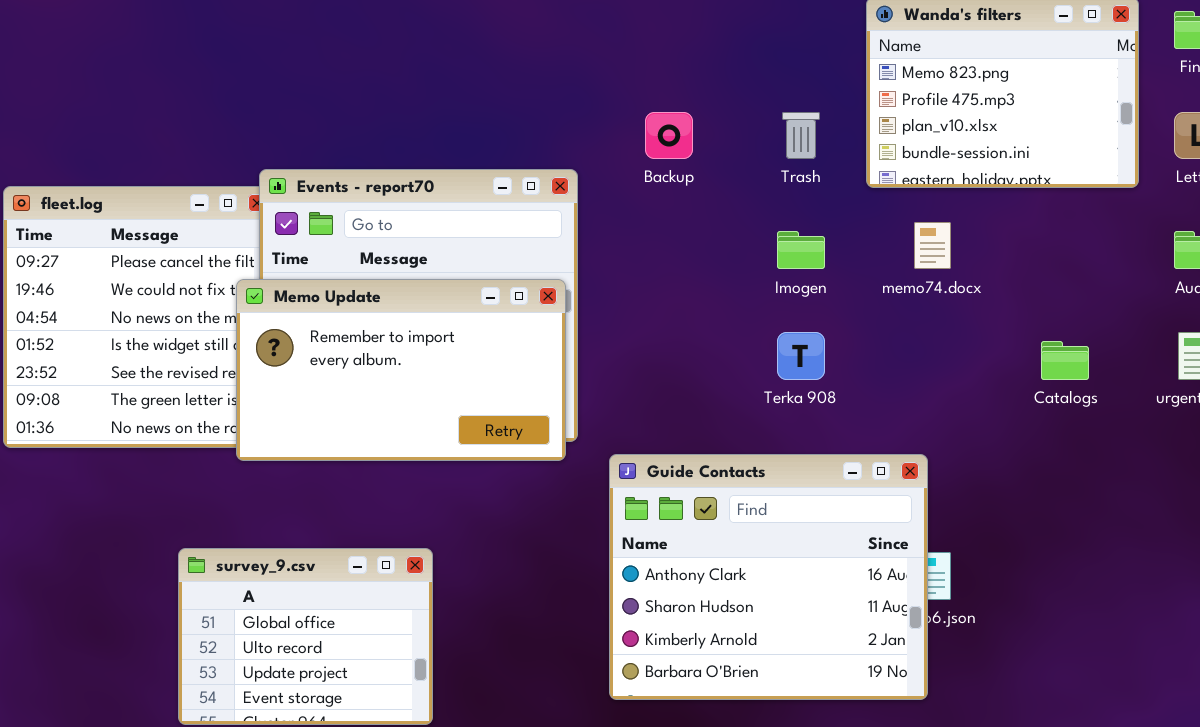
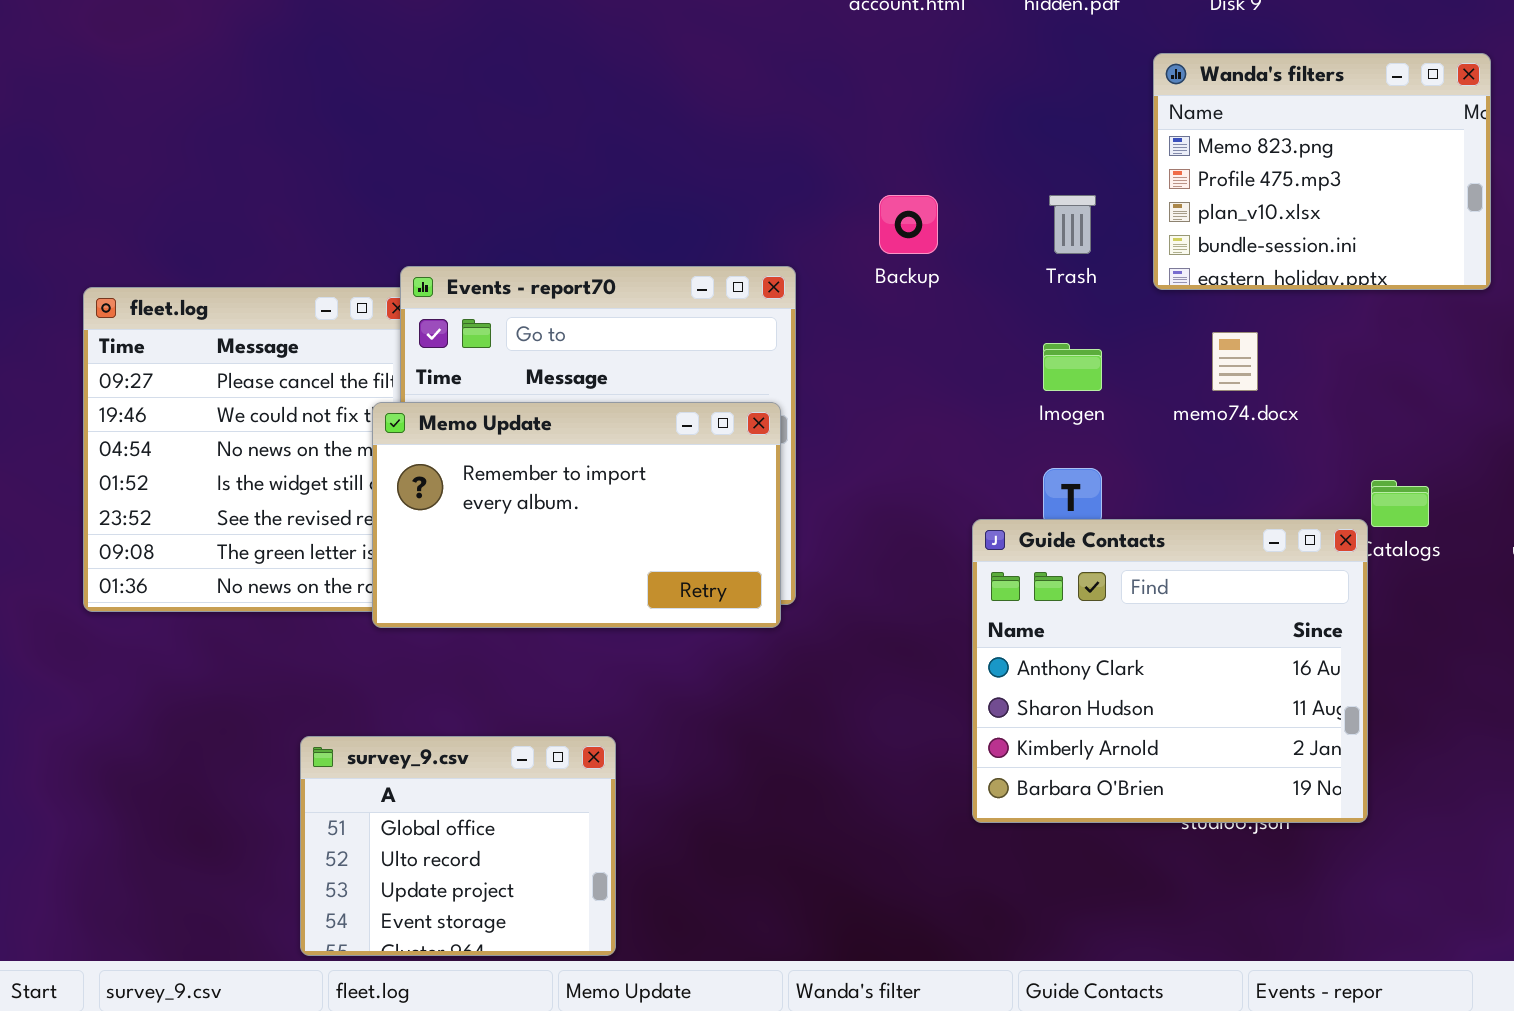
Guide Contacts: [609,454,928,700] -> [972,519,1368,823], moved

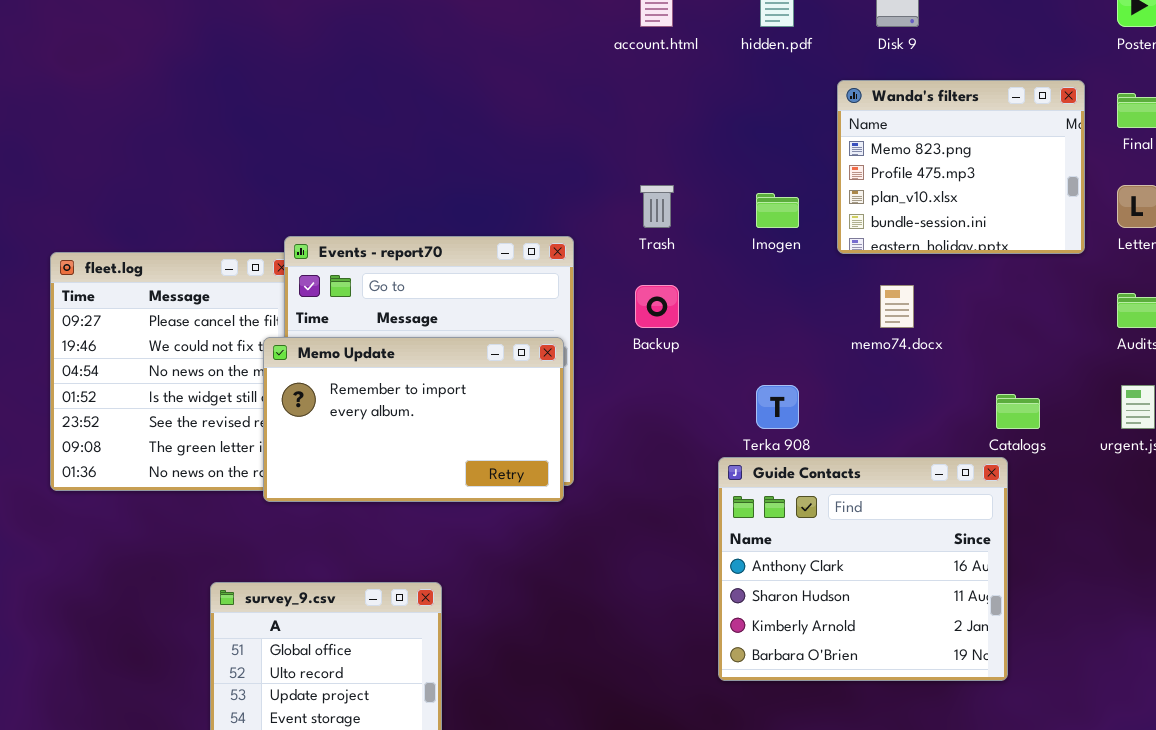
Backup: [879,195,938,254] -> [635,285,679,328], moved
Trash: [1049,195,1096,254] -> [640,185,674,228], moved
Imogen: [1043,343,1102,391] -> [756,193,799,228], moved
Guide Contacts: [972,519,1368,823] -> [718,457,1008,681], moved

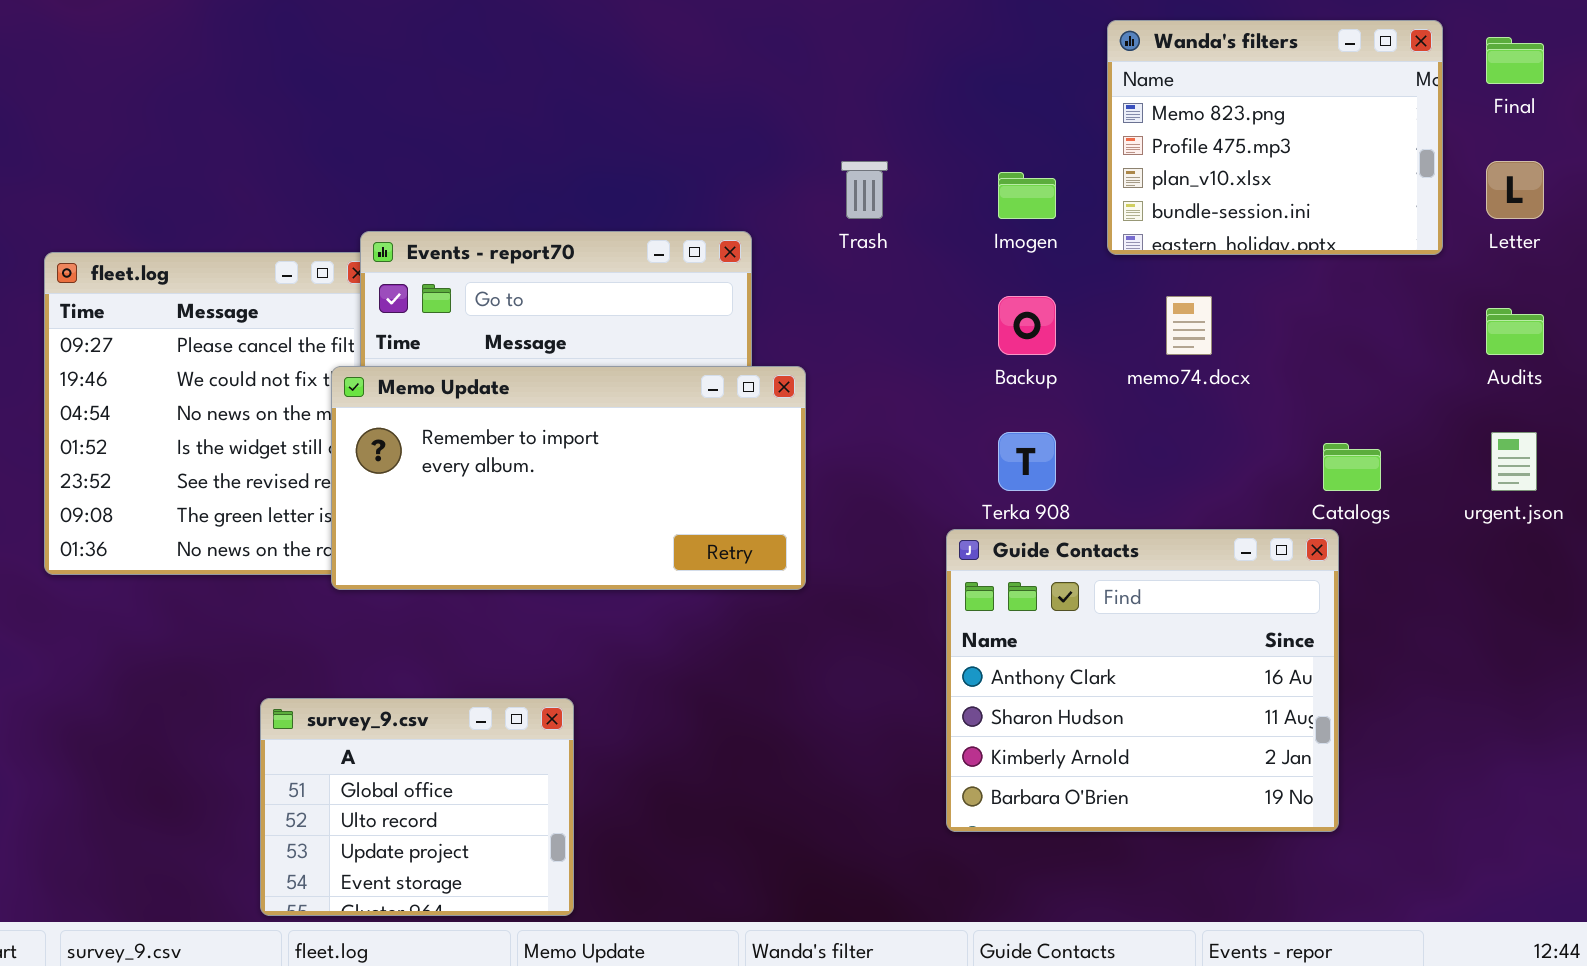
Backup: [635,285,679,328] -> [998,296,1056,355], moved
Memo Update: [263,337,564,502] -> [331,366,806,590], resized

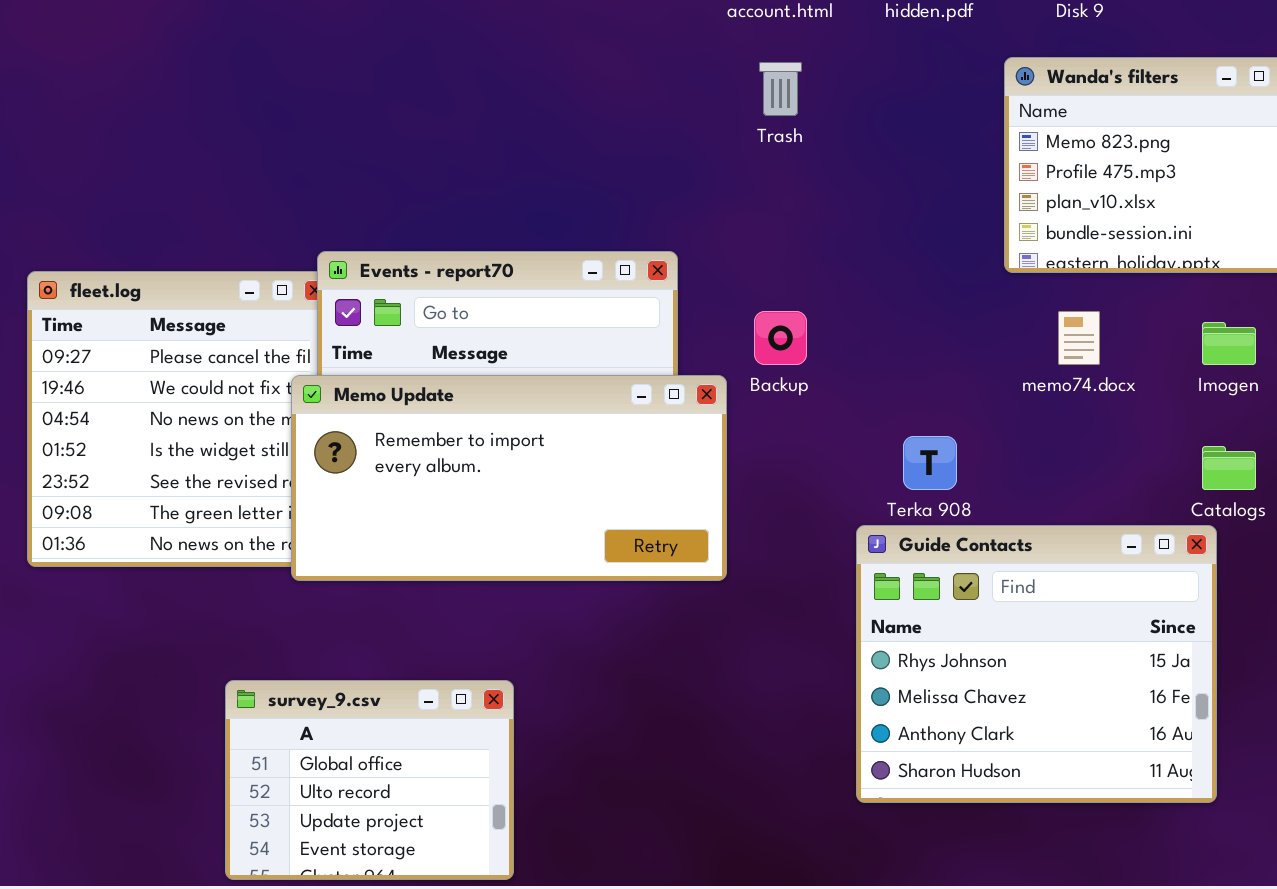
Trash: [841,161,888,219] -> [759,62,802,116], moved
Imogen: [998,172,1056,219] -> [1202,322,1256,365], moved
Backup: [998,296,1056,355] -> [754,311,807,365], moved
Guide Contacts: [946,529,1339,832] -> [856,525,1217,803], scrolled up 2 rows

